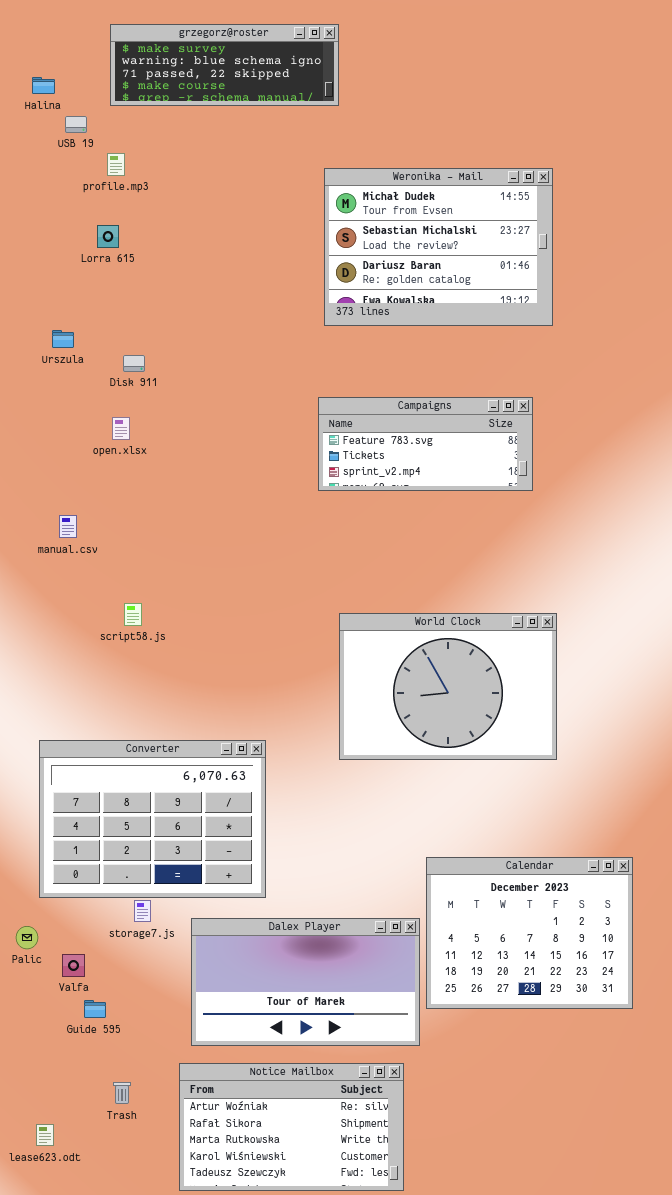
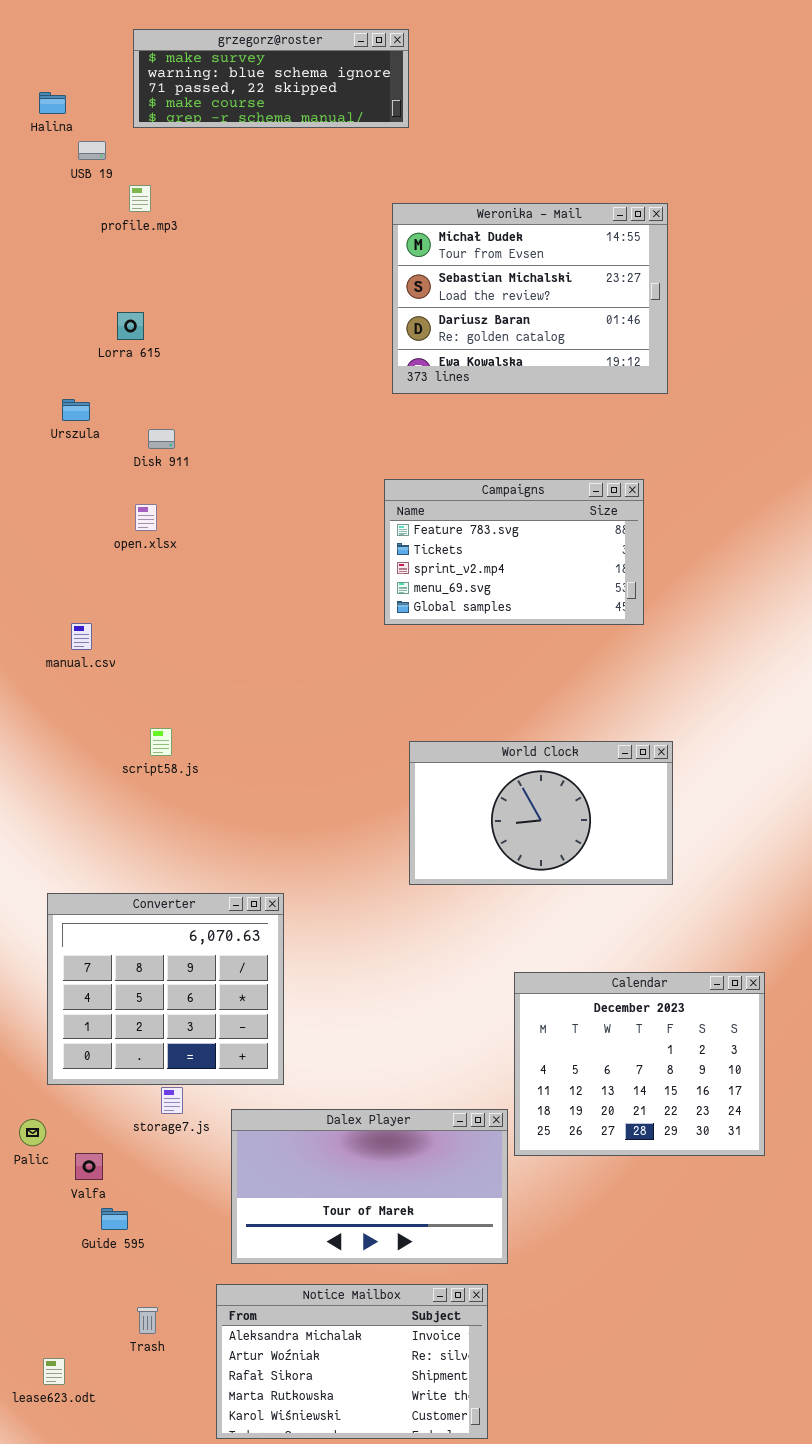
Lorra 615: [97,225,119,248] -> [117,312,144,340], moved
Campaigns: [318,397,533,491] -> [384,479,644,625], resized
World Clock: [339,613,557,760] -> [409,741,673,885], resized
Converter: [39,740,266,898] -> [47,893,284,1085], resized
Calendar: [426,857,633,1009] -> [514,972,765,1156], moved
Notice Mailbox: [179,1063,404,1191] -> [216,1284,488,1439], scrolled up 1 row

